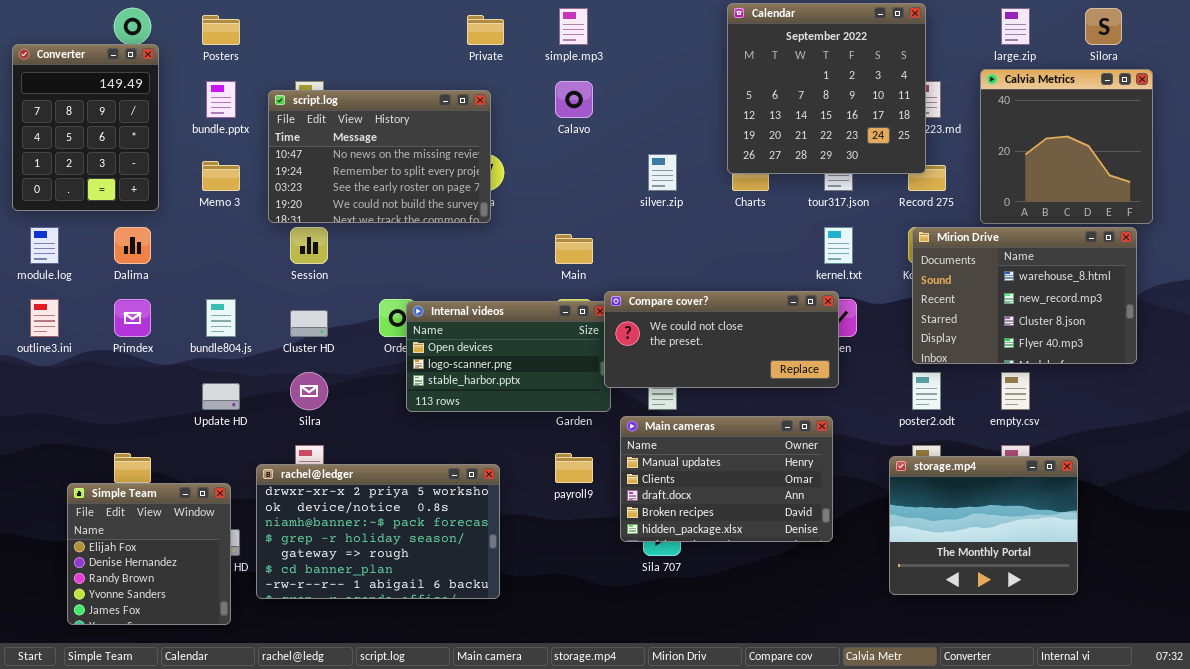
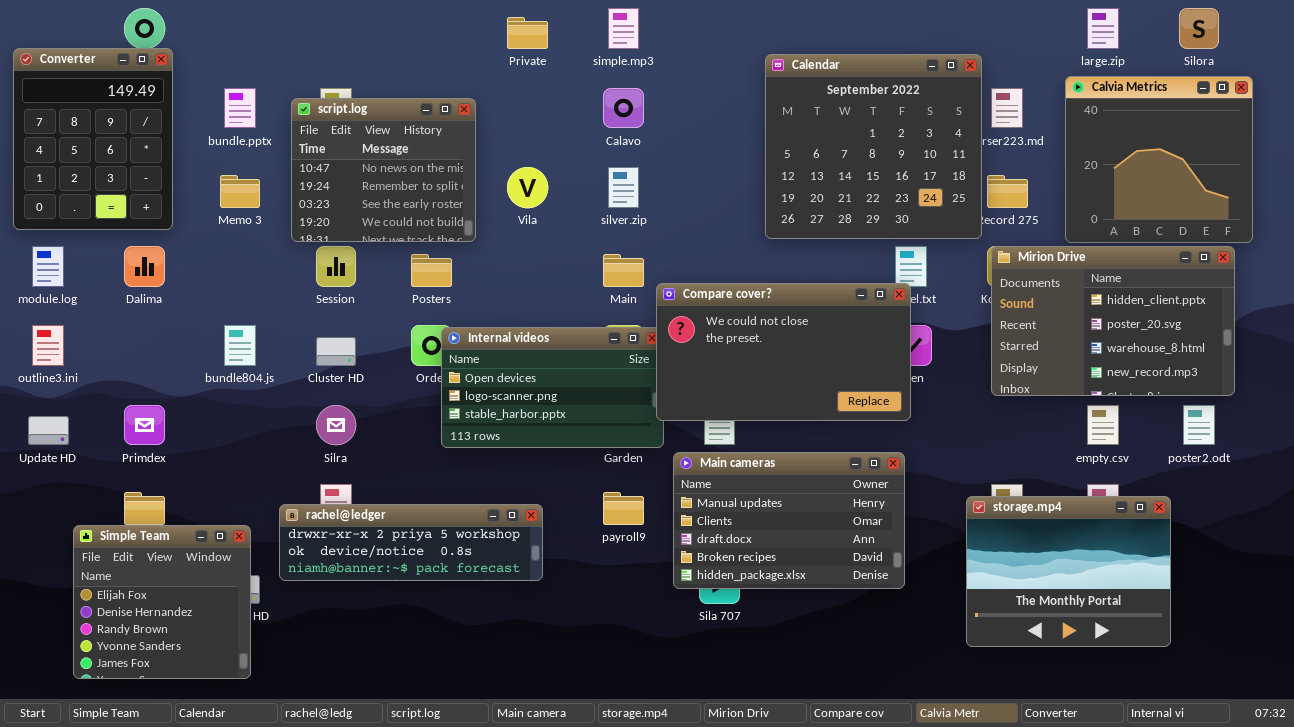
Calendar: [727,3,926,174] -> [765,54,982,239], moved
Posters: [202,15,240,45] -> [411,254,452,287], moved
script.log: [268,90,491,223] -> [291,98,476,242], resized
silver.zip: [648,154,677,191] -> [608,167,639,208], moved
Mirion Drive: [912,227,1137,364] -> [991,246,1235,396], scrolled up 2 rows
Compare cover?: [604,291,839,388] -> [656,283,911,421], resized
Primdex: [114,299,151,337] -> [124,405,165,445], moved
poster2.odt: [912,372,941,410] -> [1183,405,1215,445], moved
Update HD: [202,383,240,410] -> [28,416,69,445], moved
rachel@ledger: [256,464,500,599] -> [279,504,543,581], resized

